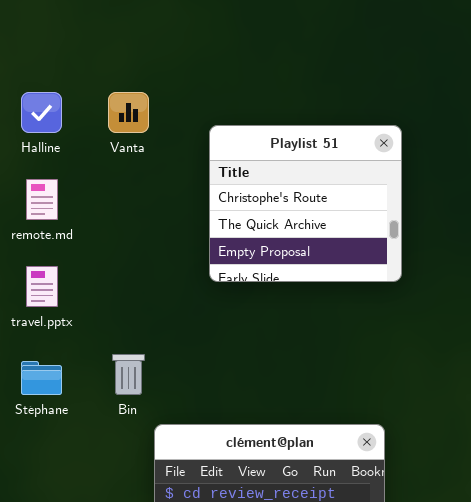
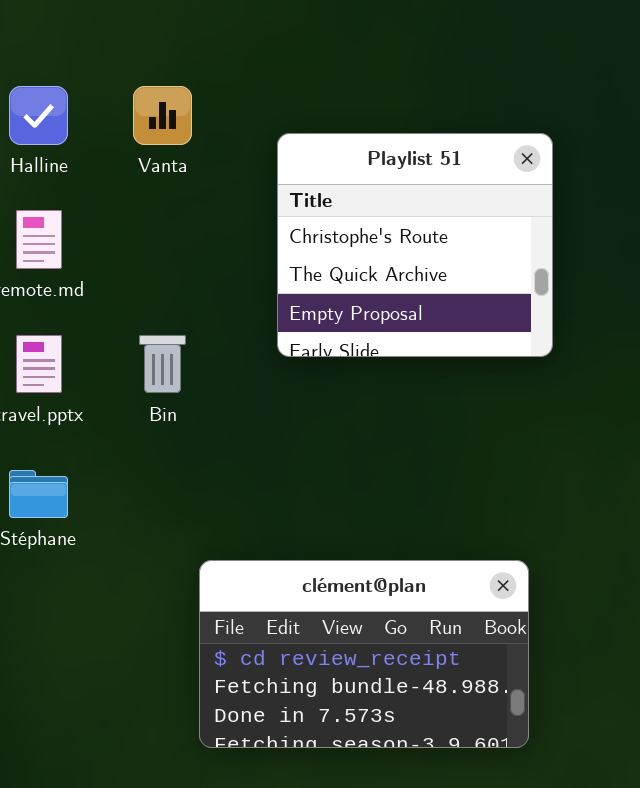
Bin: [112,354,145,395] -> [139,335,186,393], moved

